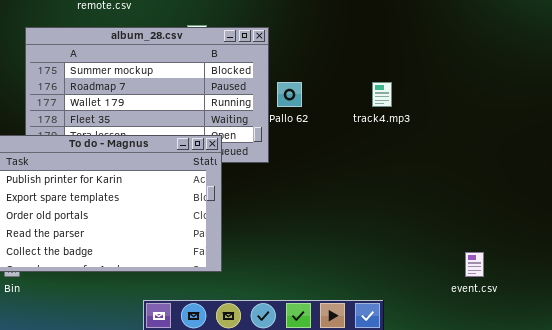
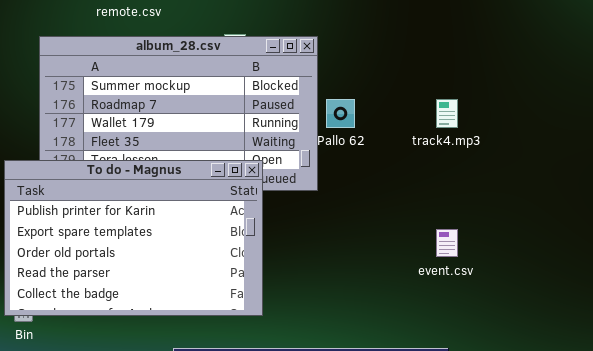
event.csv: [465,252,484,277] -> [436,229,458,257], moved

